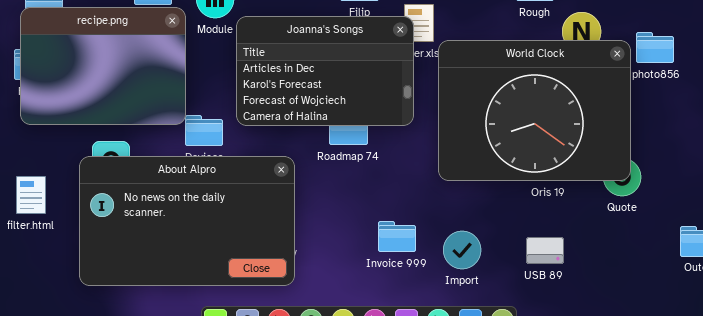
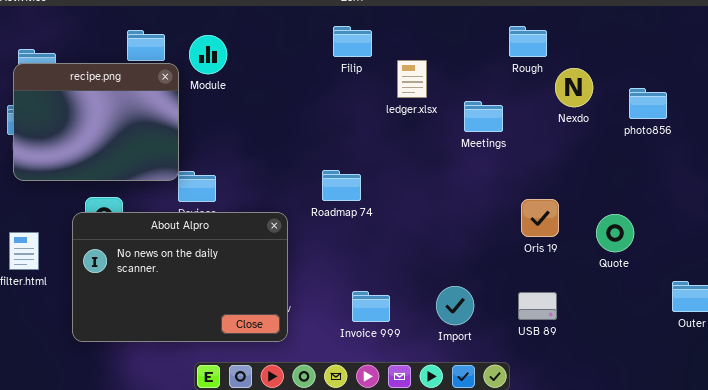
Joanna's Songs: [236,16,414,126] -> none, closed
World Clock: [438,40,631,181] -> none, closed
Invoice 999: [378,221,416,252] -> [352,291,390,322], moved

